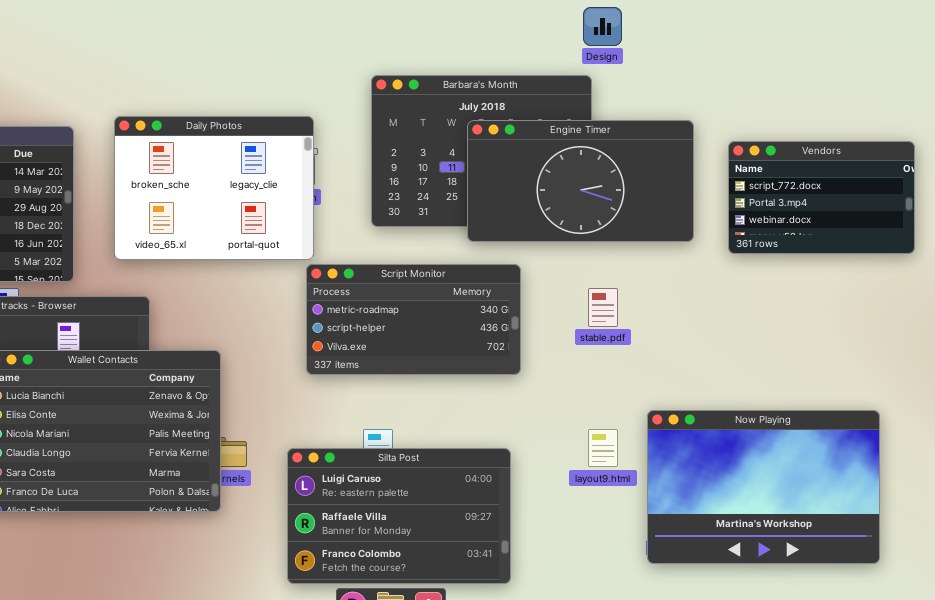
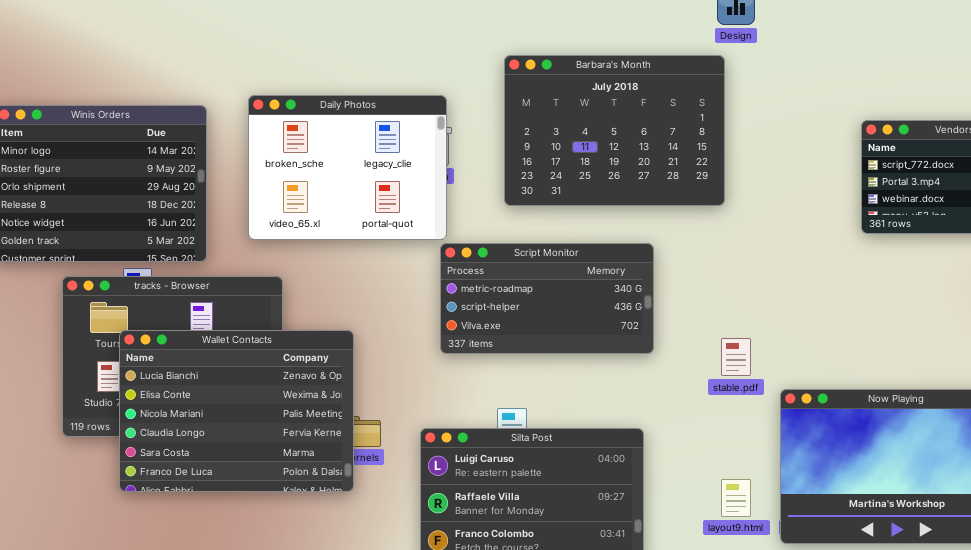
Engine Timer: [467,120,694,242] -> none, closed
stable.pdf: [588,288,618,327] -> [721,338,751,376], moved
layout9.html: [588,429,618,467] -> [721,479,751,517], moved

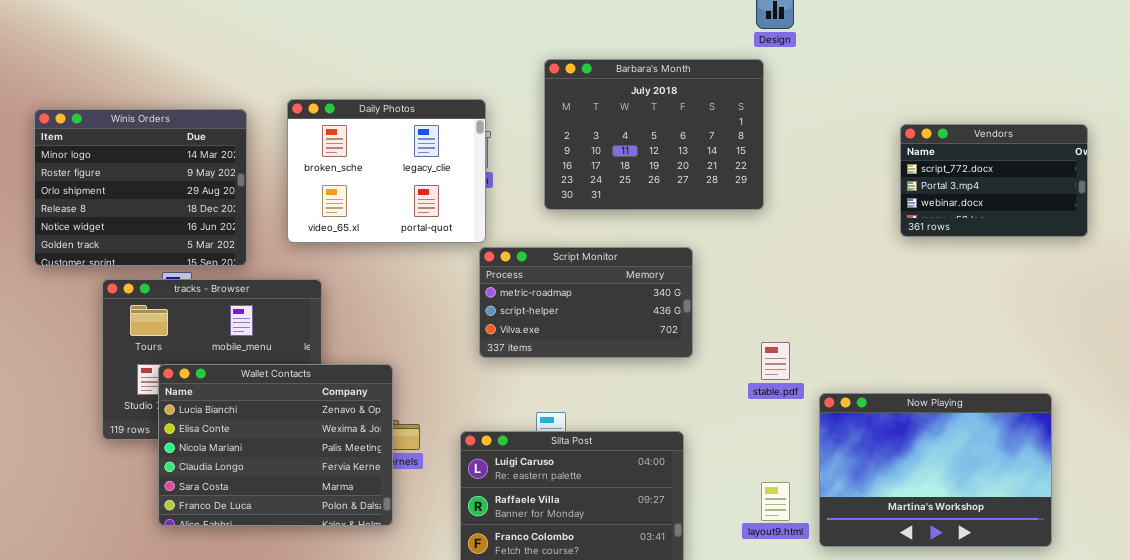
Wallet Contacts: [119,330,354,492] -> [158,364,393,526], moved

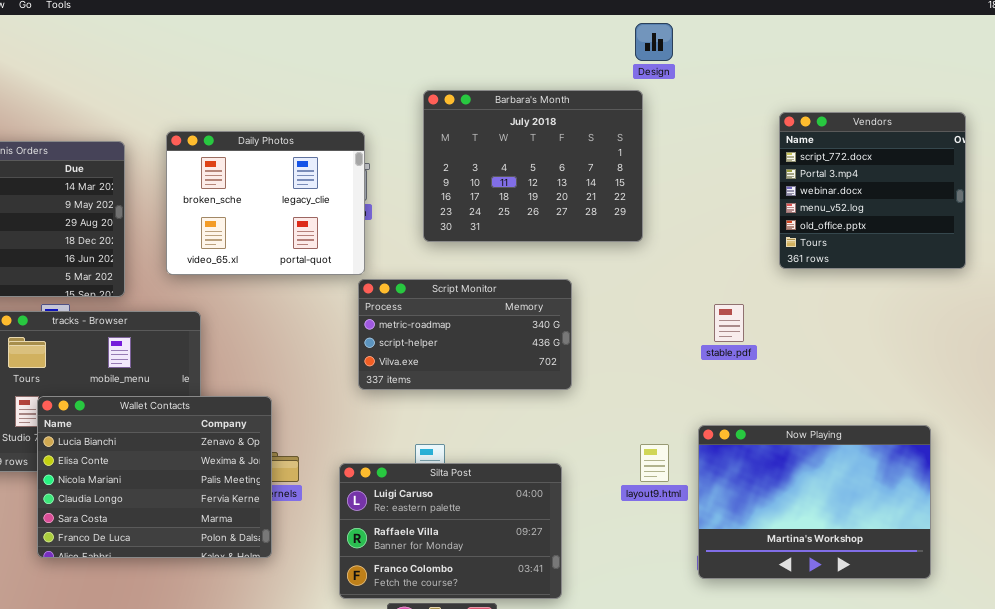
Vendors: [900,124,1088,237] -> [779,112,966,269], resized
stable.pdf: [761,342,790,380] -> [714,304,744,342], moved
layout9.html: [761,482,790,521] -> [640,444,669,482], moved

